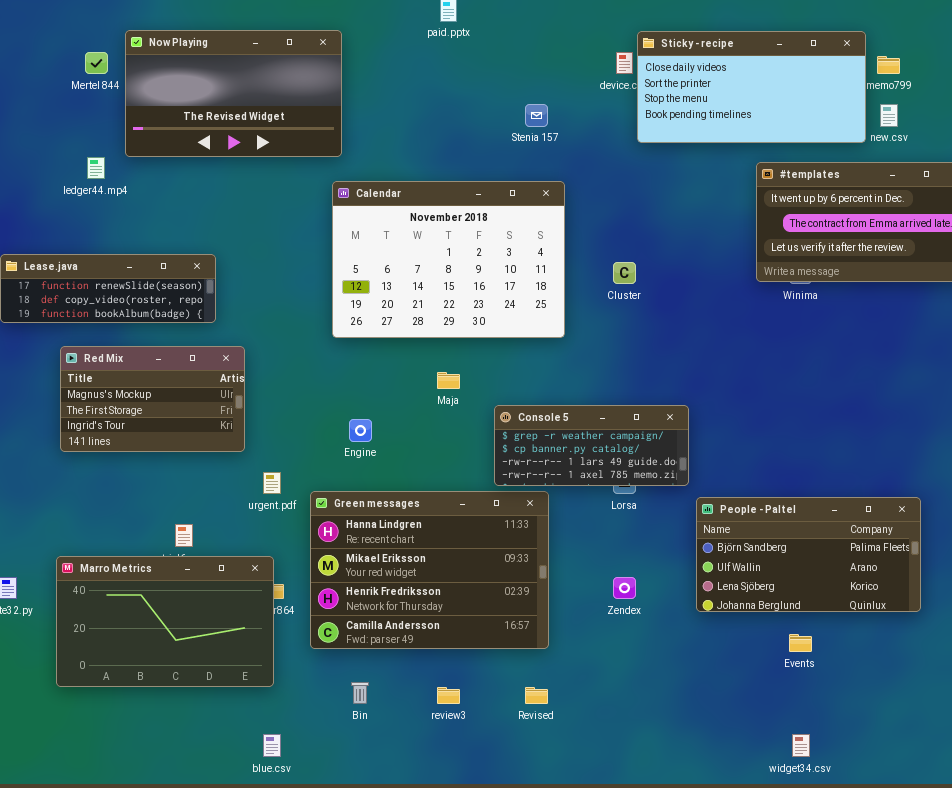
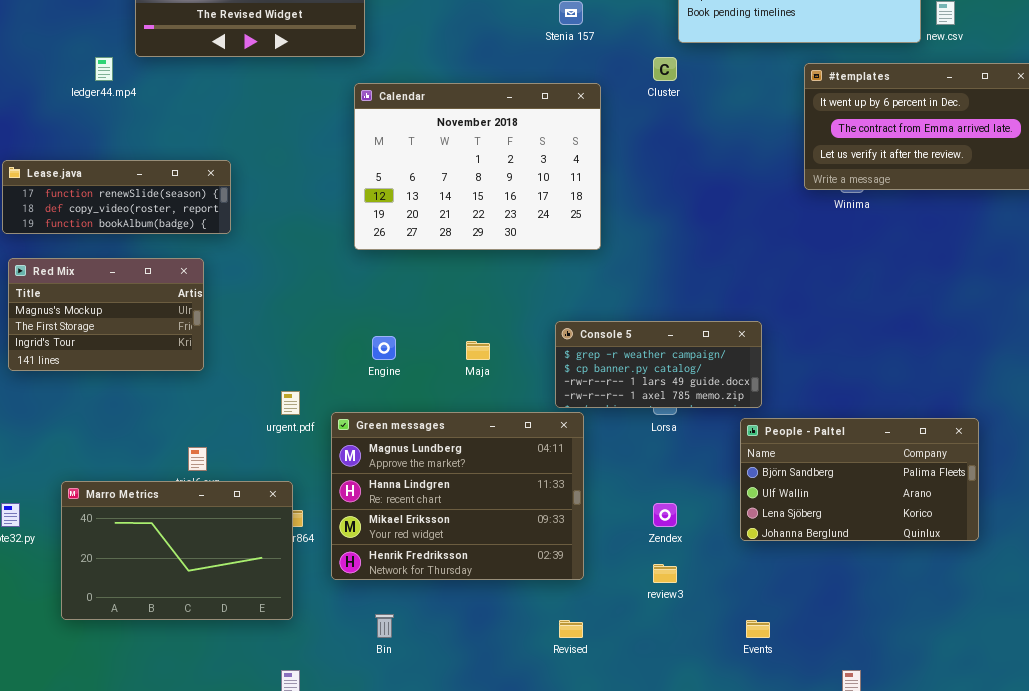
Cluster: [613,262,636,284] -> [653,57,677,81], moved
Red Mix: [60,346,245,452] -> [8,258,204,371], moved
Maja: [437,372,460,389] -> [466,341,490,360], moved
Console 5: [494,405,689,486] -> [555,321,762,408], moved
Green messages: [310,491,549,649] -> [331,412,584,580], scrolled up 1 row
Events: [789,634,812,652] -> [746,620,770,638], moved
review3: [437,687,460,704] -> [653,564,677,583], moved

